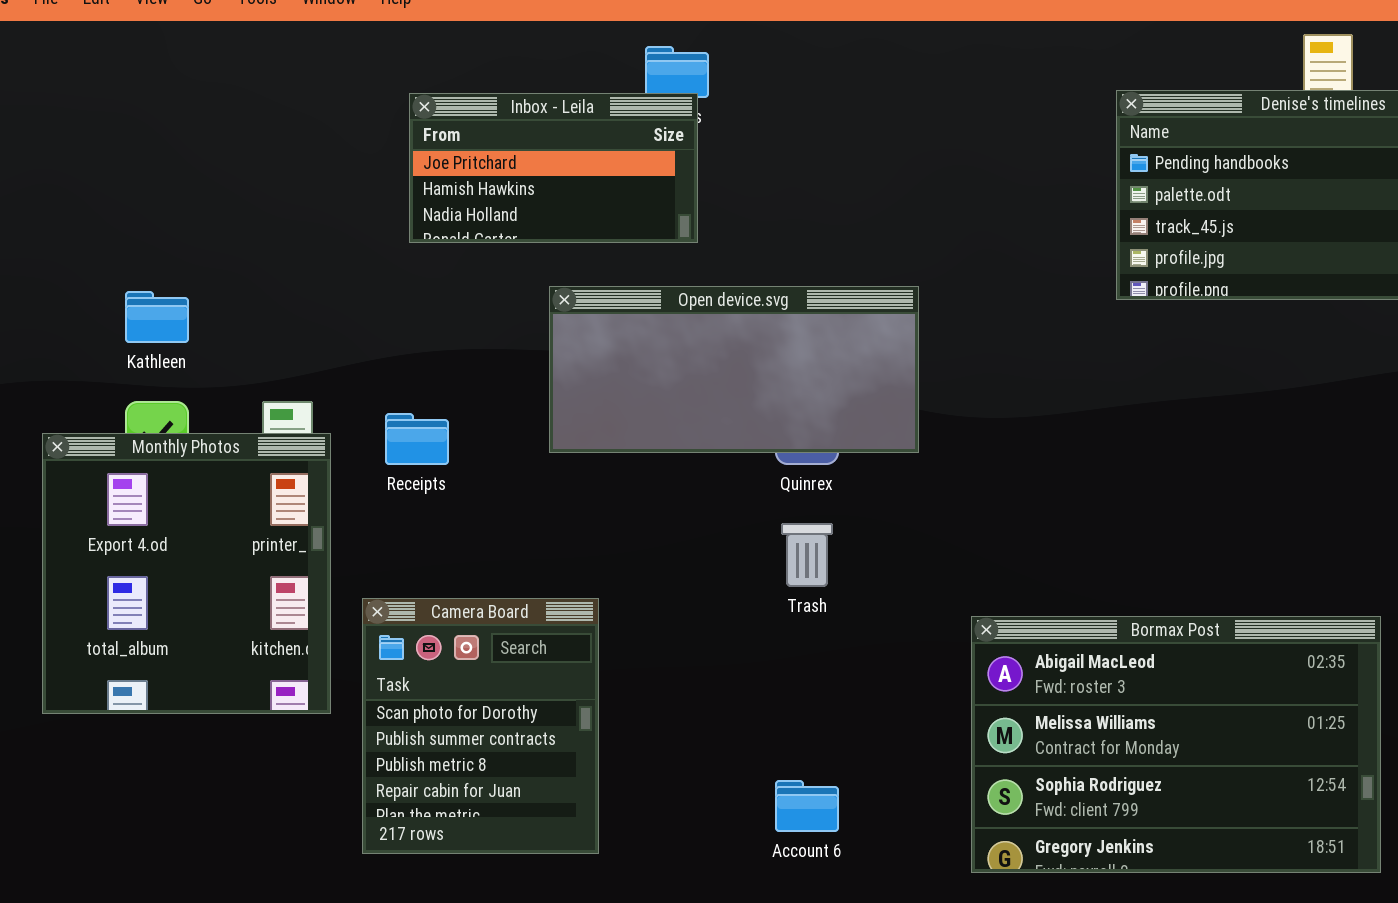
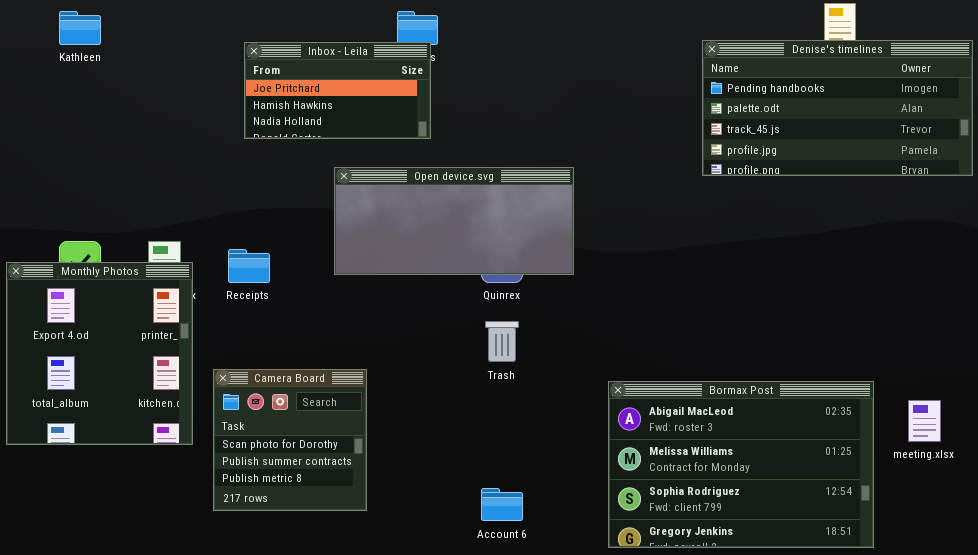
Kathleen: [125,291,189,343] -> [59,11,101,45], moved
Camera Board: [362,598,599,854] -> [213,369,367,511], resized

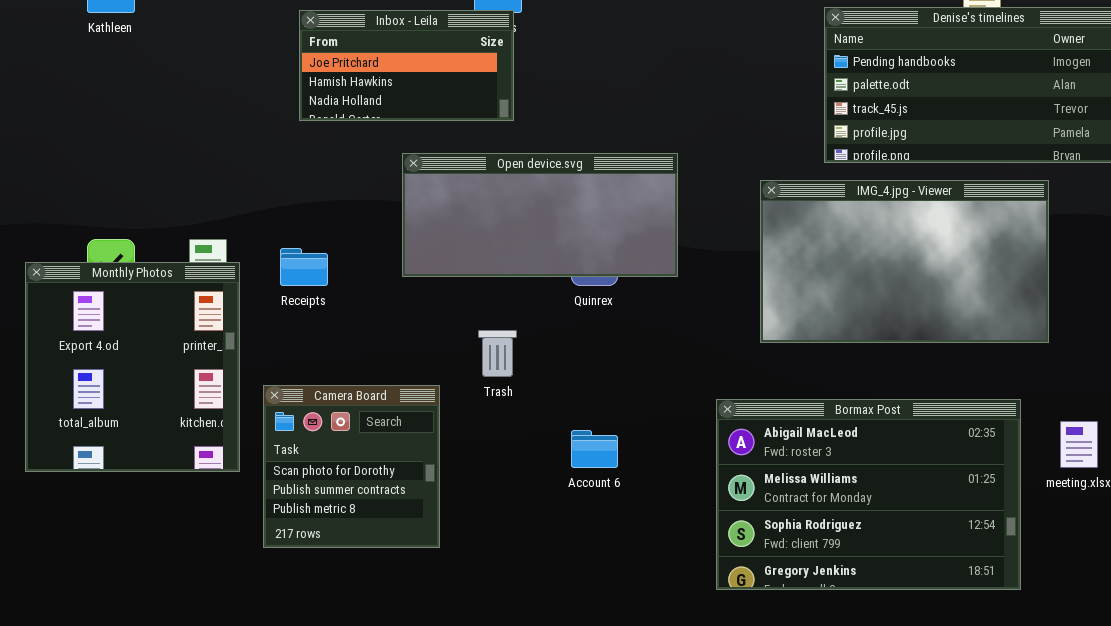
IMG_4.jpg - Viewer: none -> [760,180,1049,343], opened
Trash: [485,321,519,362] -> [478,330,517,377], moved
Account 6: [481,488,523,521] -> [571,430,618,468], moved

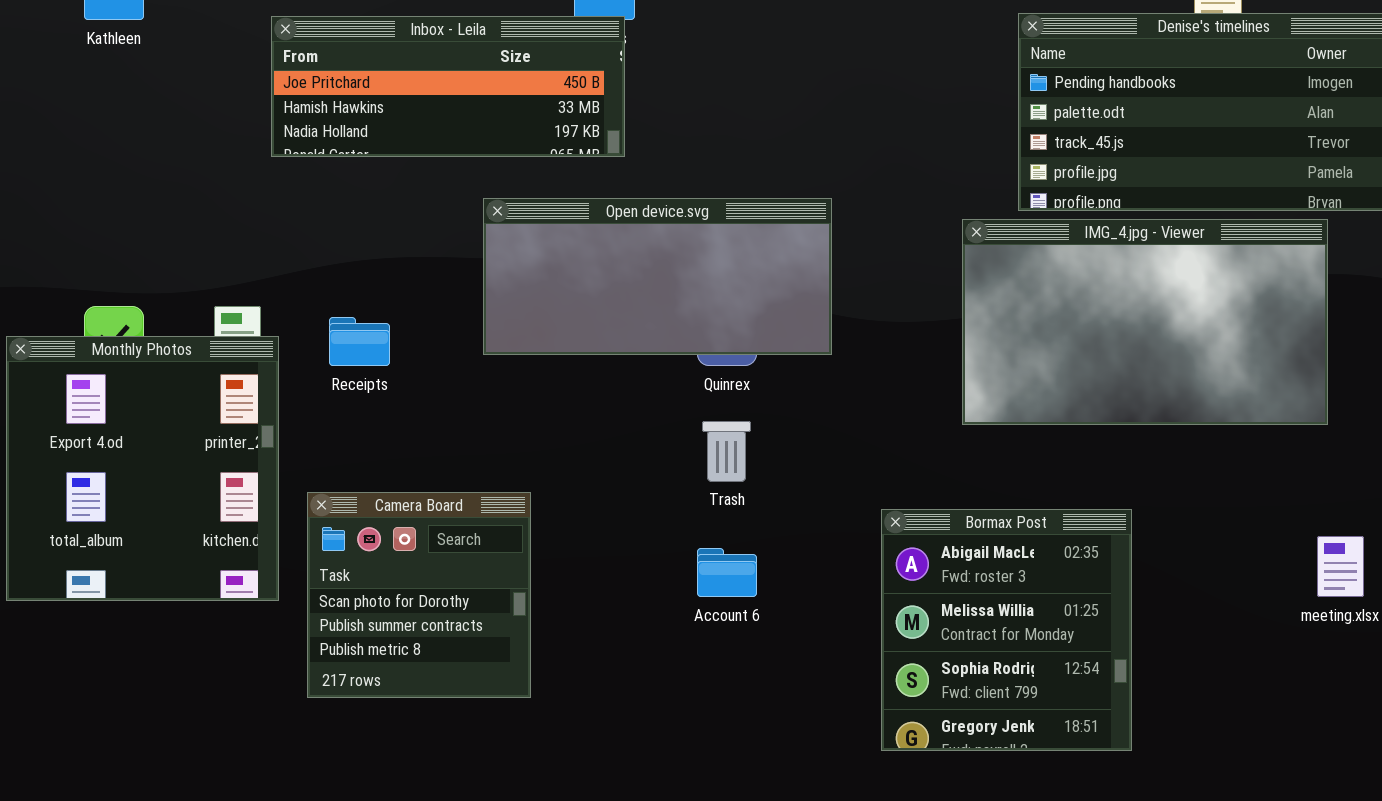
Inbox - Leila: [299,10,514,121] -> [271,16,625,157], resized
IMG_4.jpg - Viewer: [760,180,1049,343] -> [962,219,1328,425], moved
Trash: [478,330,517,377] -> [702,421,751,482], moved
Bormax Post: [716,399,1021,590] -> [881,509,1132,751], resized

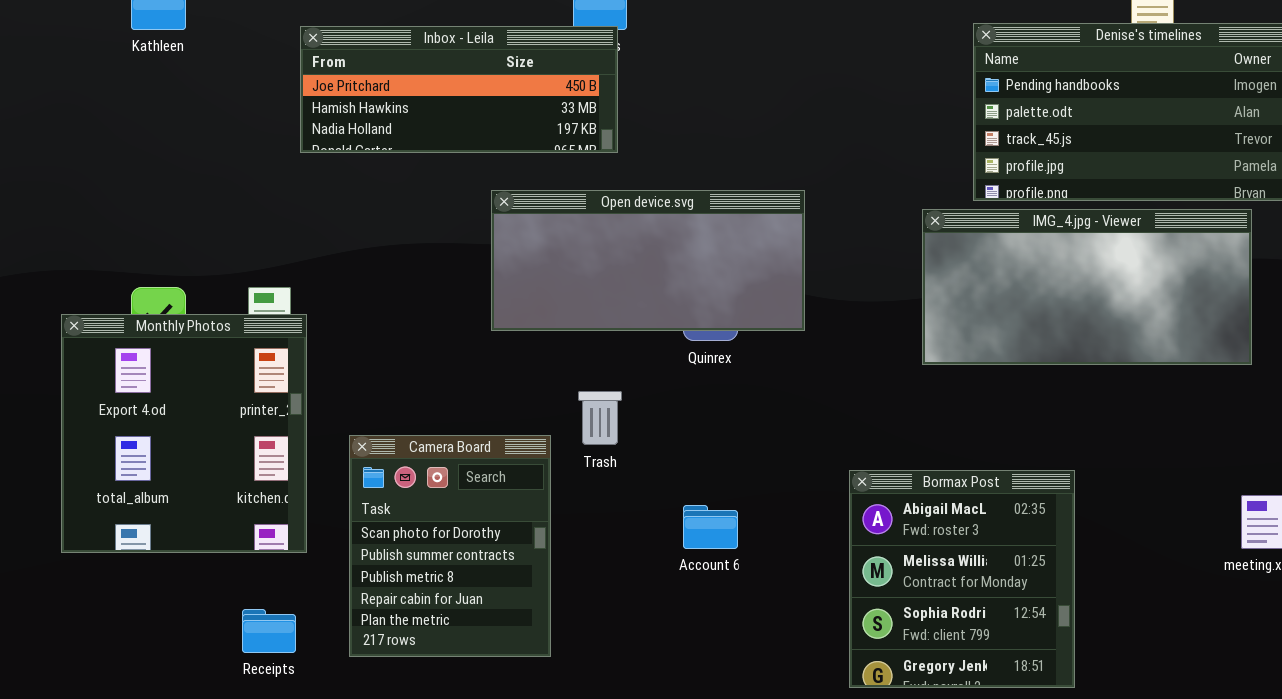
IMG_4.jpg - Viewer: [962,219,1328,425] -> [922,209,1252,365], resized
Receipts: [329,317,390,366] -> [242,609,296,653], moved
Trash: [702,421,751,482] -> [578,391,622,445], moved
Camera Board: [307,492,531,698] -> [349,435,551,657], moved, resized

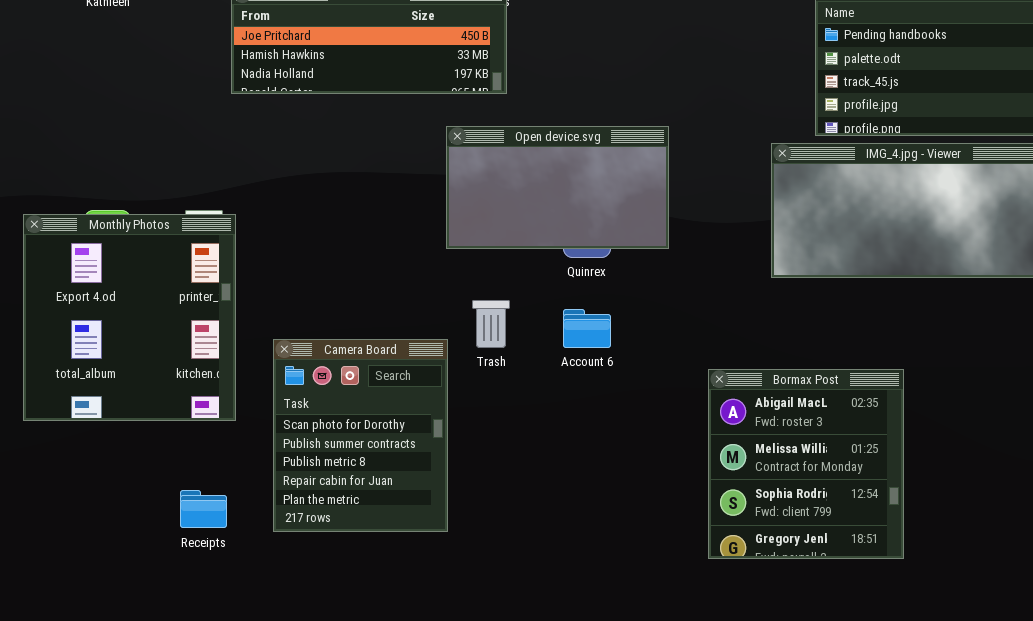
Open device.svg: [491,190,805,331] -> [446,126,669,249], resized
Monthly Photos: [61,314,307,553] -> [23,214,236,421], moved
Account 6: [683,505,738,549] -> [563,309,611,348], moved

